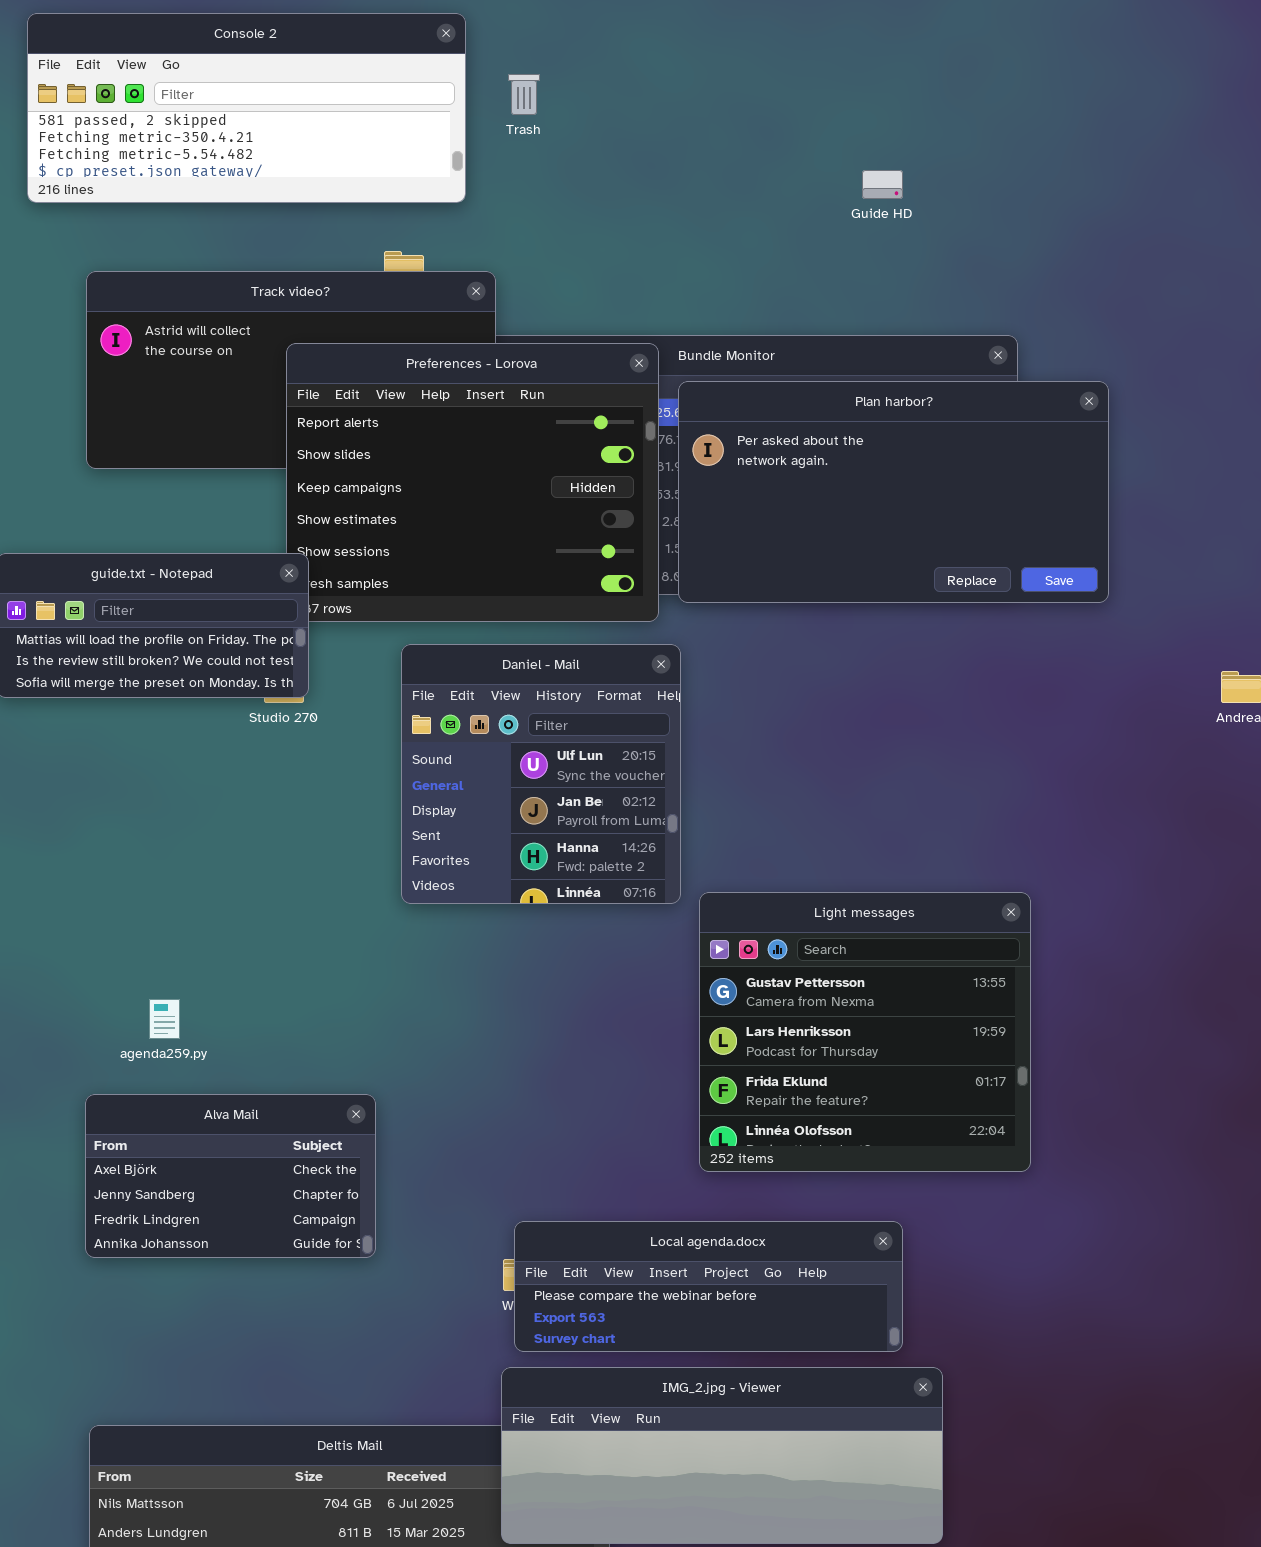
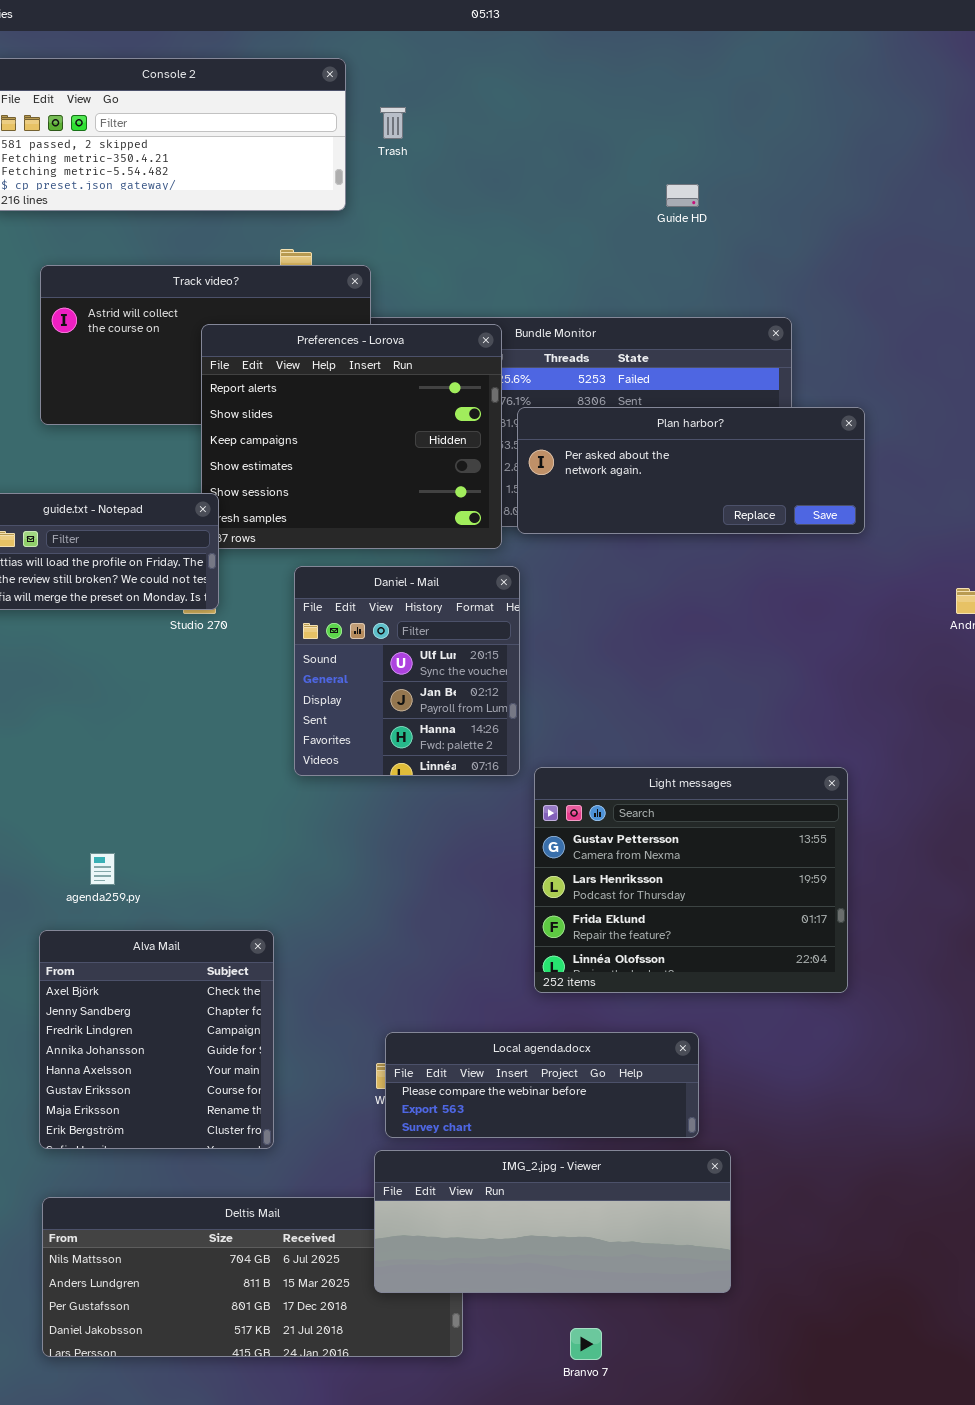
Plan harbor?: [678,381,1109,603] -> [517,407,865,534], resized
Light messages: [699,892,1031,1172] -> [534,767,848,993], resized
Alva Mail: [85,1094,376,1258] -> [39,930,274,1149], resized

